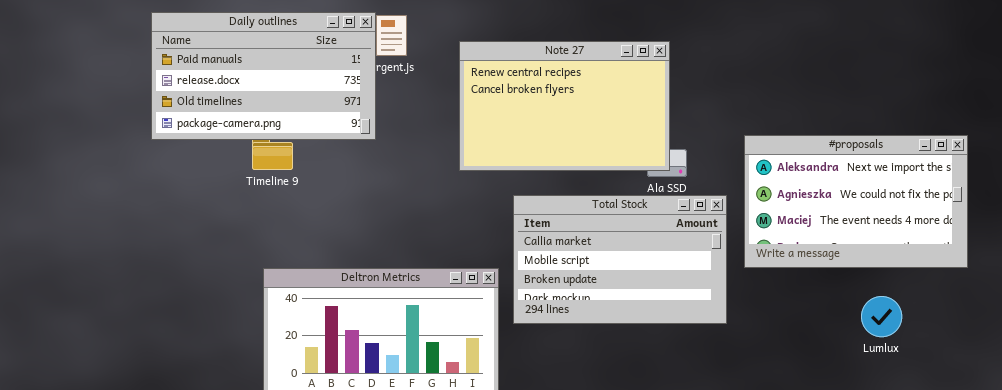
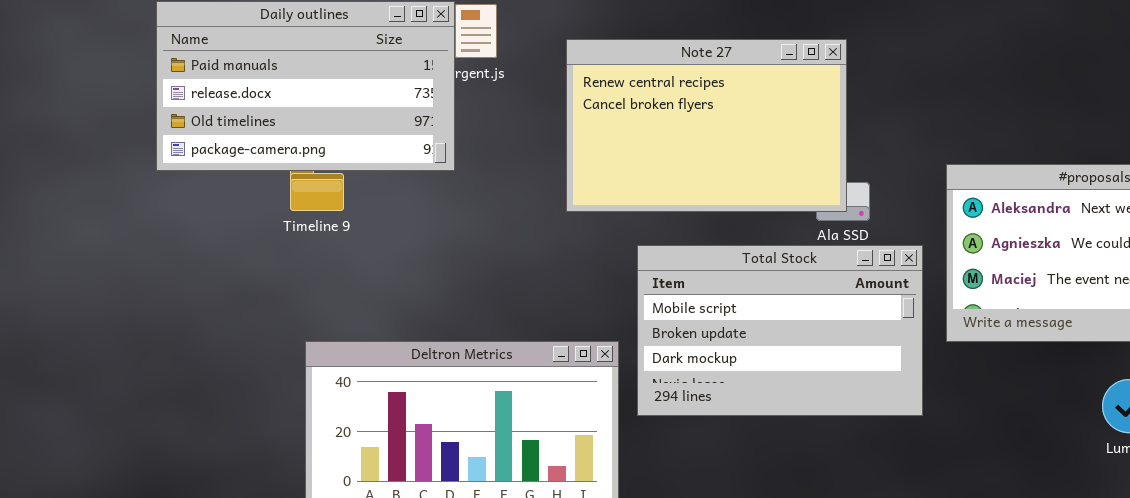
Total Stock: [513,195,727,324] -> [637,245,923,416], scrolled down 1 row

